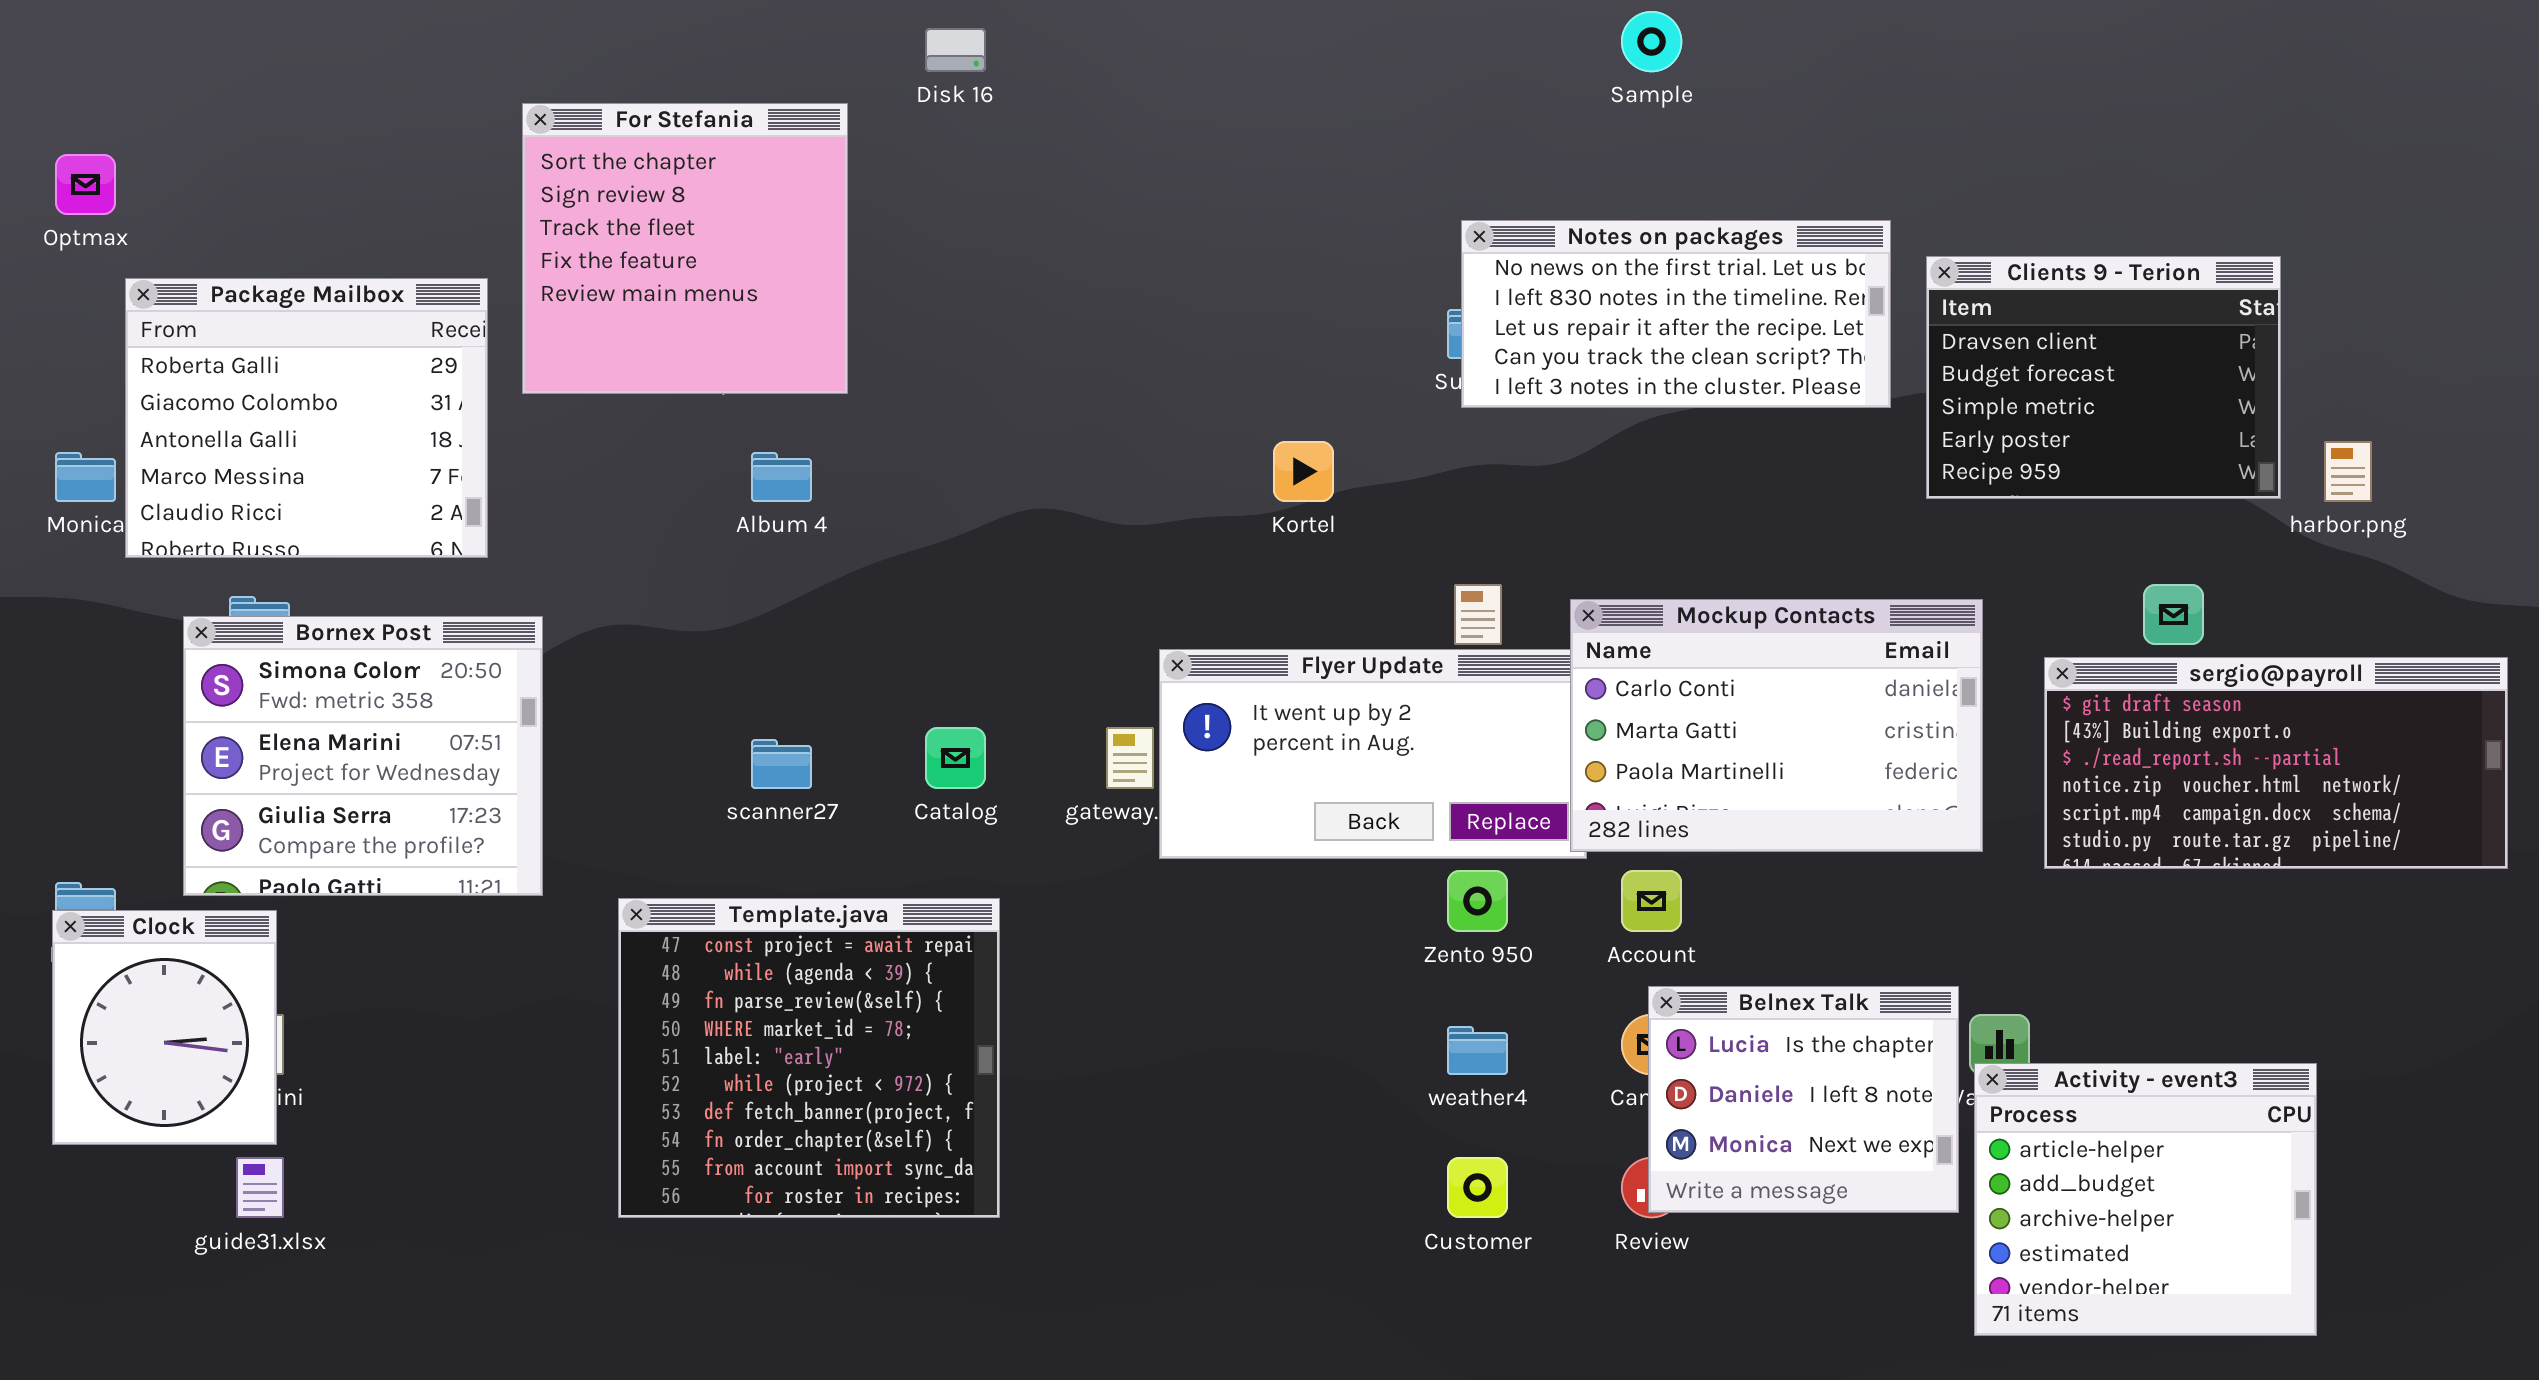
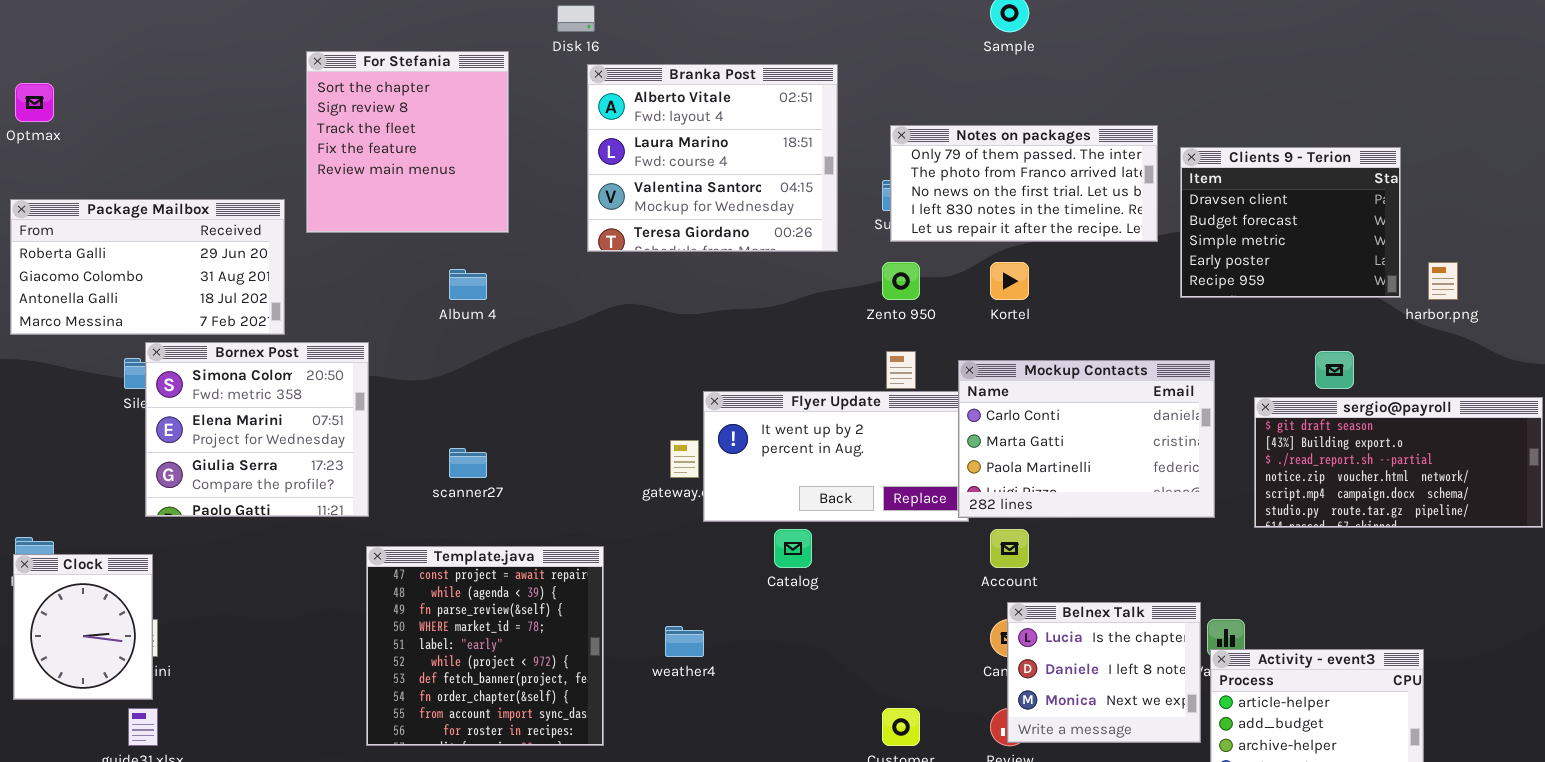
Branka Post: none -> [587,64,838,252], opened
Notes on packages: [1461,220,1891,408] -> [890,125,1158,242], scrolled up 2 rows
Package Mailbox: [125,278,488,558] -> [10,199,285,335], resized
Kortel: [1273,441,1334,502] -> [990,262,1029,300], moved
Bornex Post: [183,616,543,896] -> [145,342,369,517], moved
Catalog: [925,727,986,789] -> [774,529,812,568], moved
Zento 950: [1447,870,1508,932] -> [882,262,920,300], moved
weather4: [1447,1026,1508,1075] -> [665,626,704,657], moved

